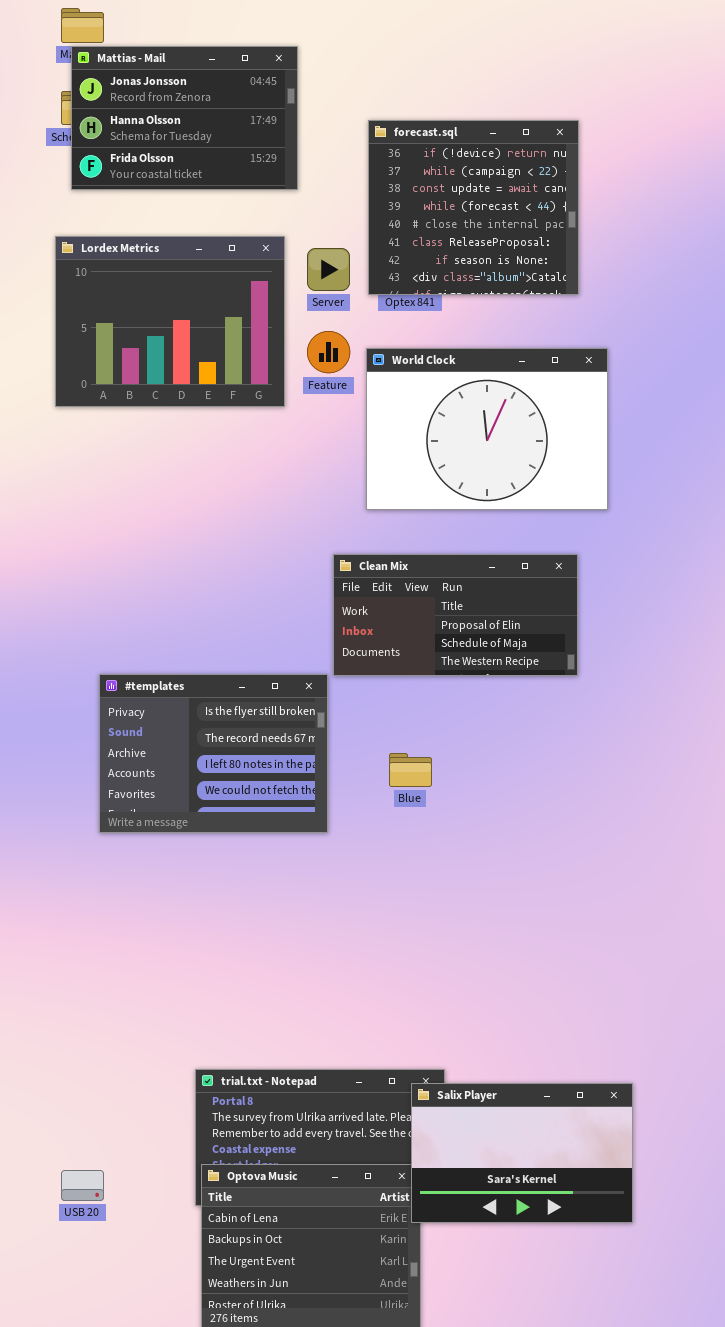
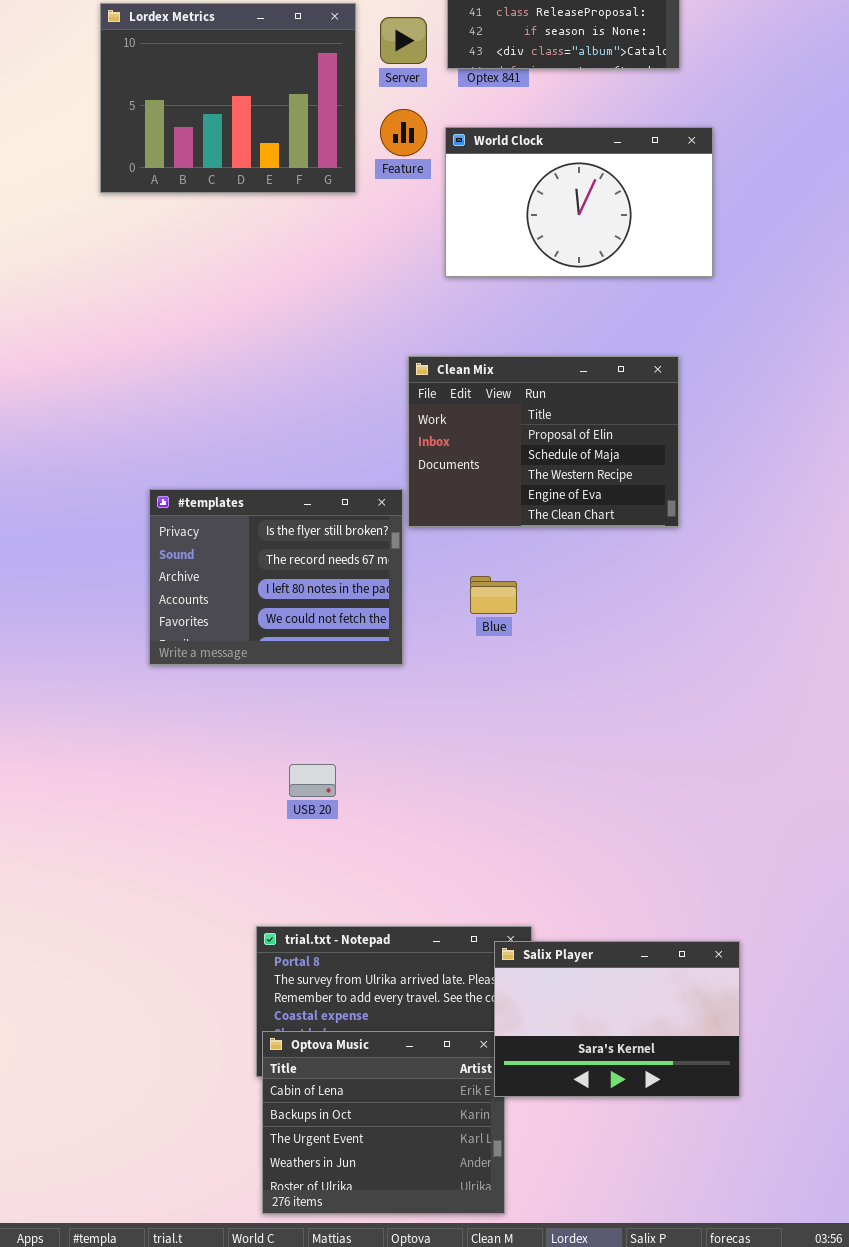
World Clock: [366,348,608,510] -> [445,127,713,277], resized
Clean Mix: [333,554,578,676] -> [408,356,679,527], resized
USB 20: [61,1170,104,1201] -> [289,764,336,797], moved

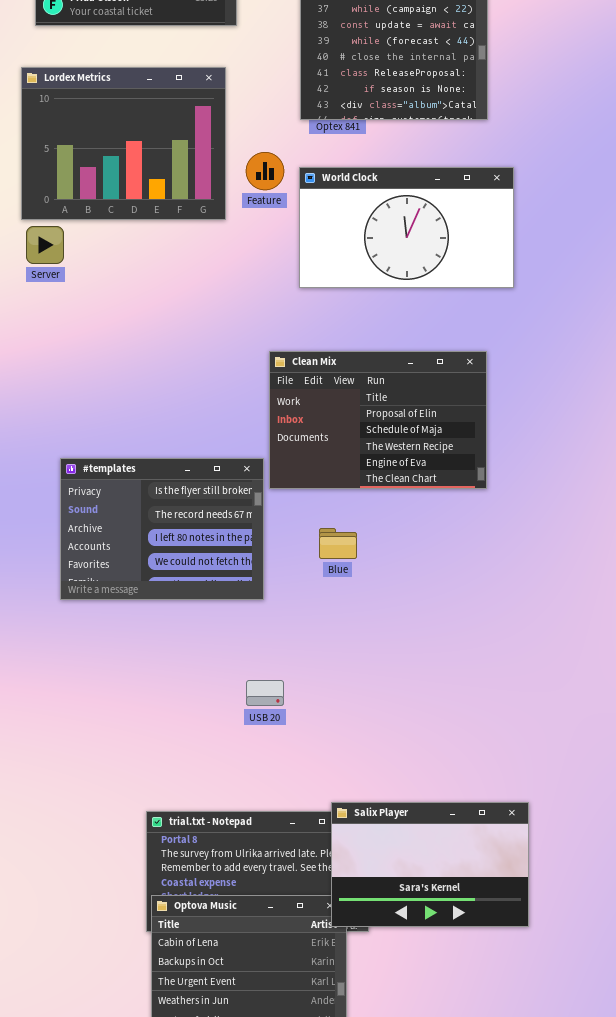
Server: [380,17,427,64] -> [26,226,64,264], moved
USB 20: [289,764,336,797] -> [246,680,284,706], moved
Salix Player: [494,941,740,1097] -> [331,802,529,927], moved

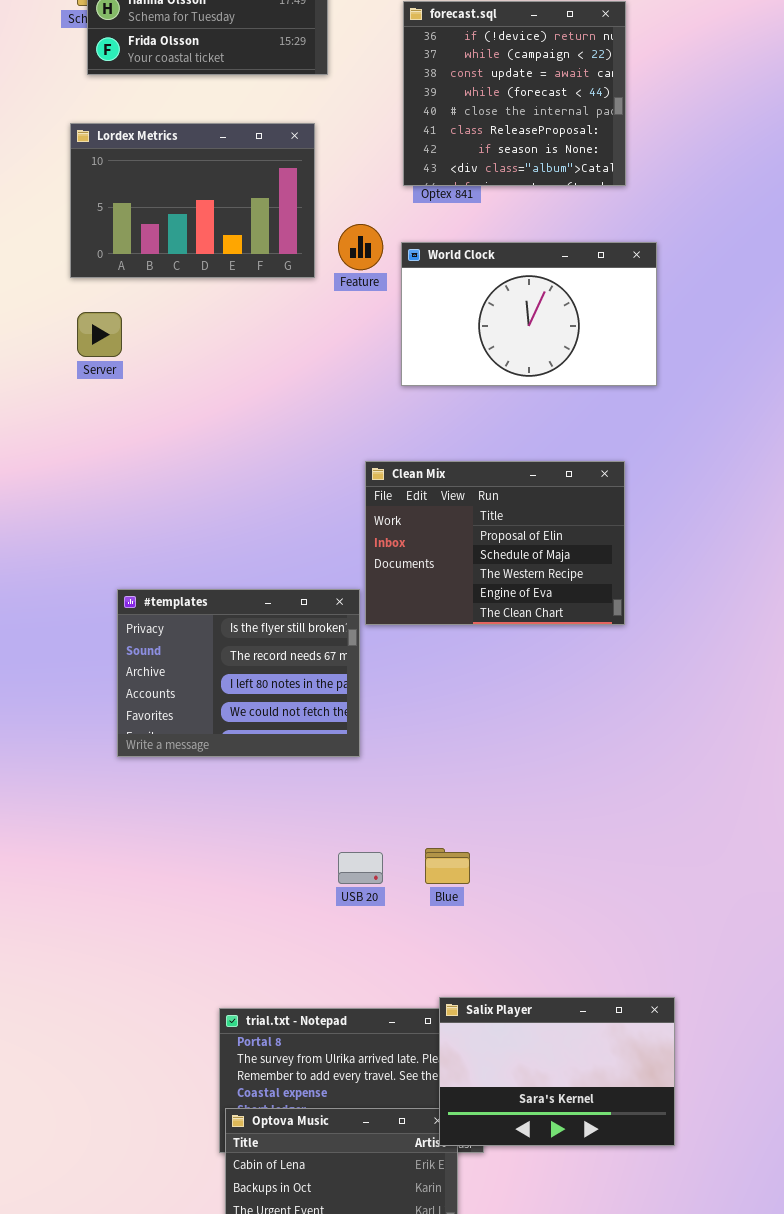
Lordex Metrics: [21,67,226,220] -> [70,123,315,278], resized
Blue: [319,528,357,559] -> [425,848,470,884], moved

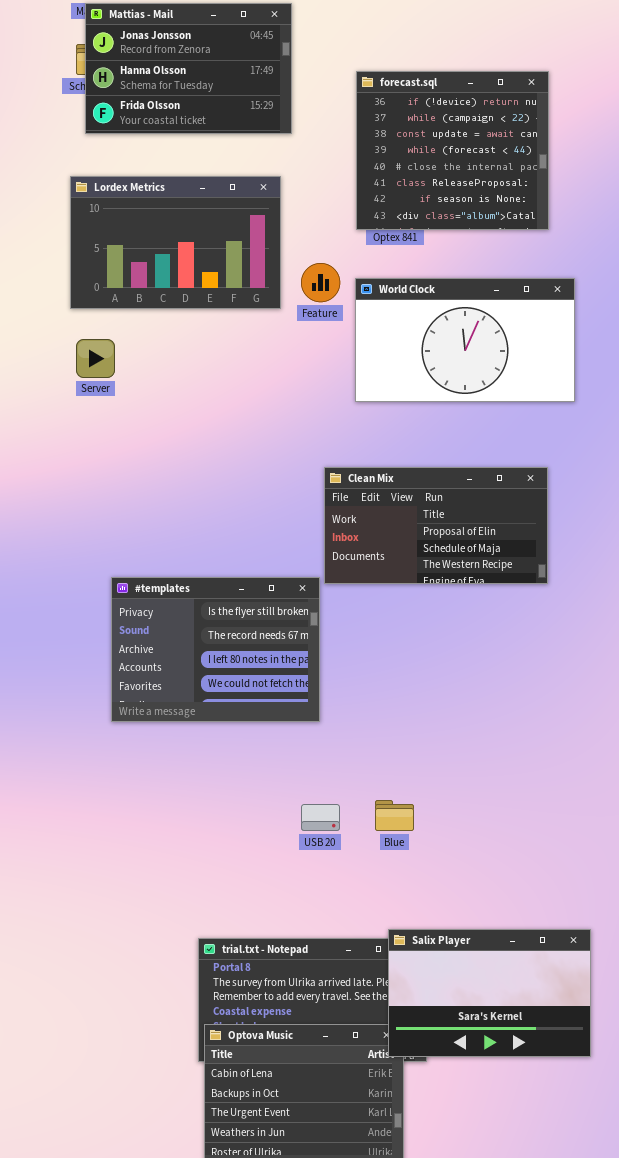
Clean Mix: [365,461,625,625] -> [324,467,548,584], resized

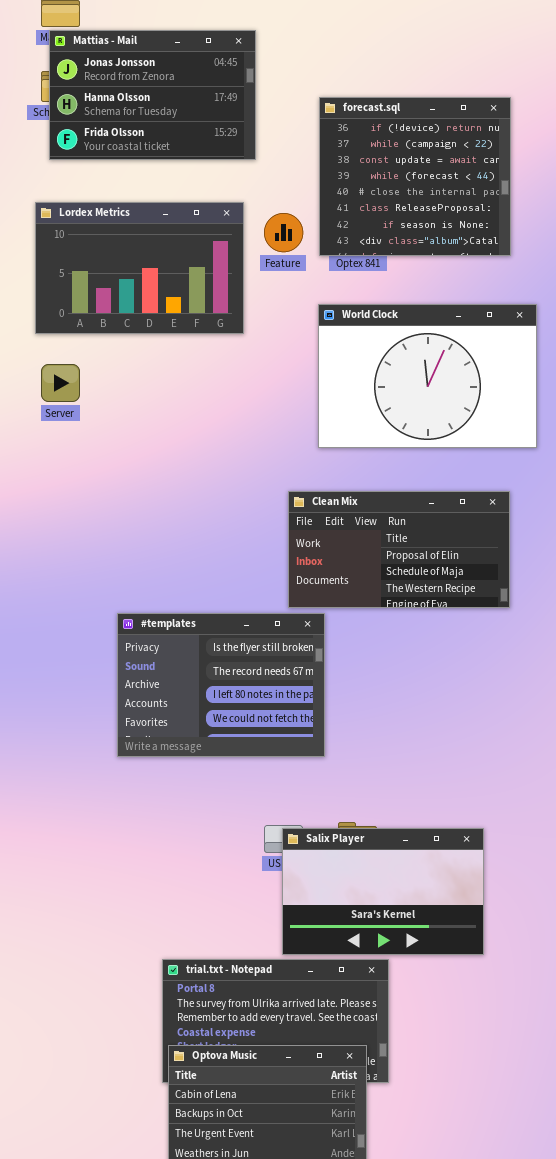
Feature: [301,263,340,302] -> [264,213,303,252], moved
World Clock: [355,278,575,402] -> [318,304,537,448], resized
#templates: [111,577,320,722] -> [117,613,325,757], moved
Salix Player: [388,929,591,1057] -> [282,828,484,955], moved

